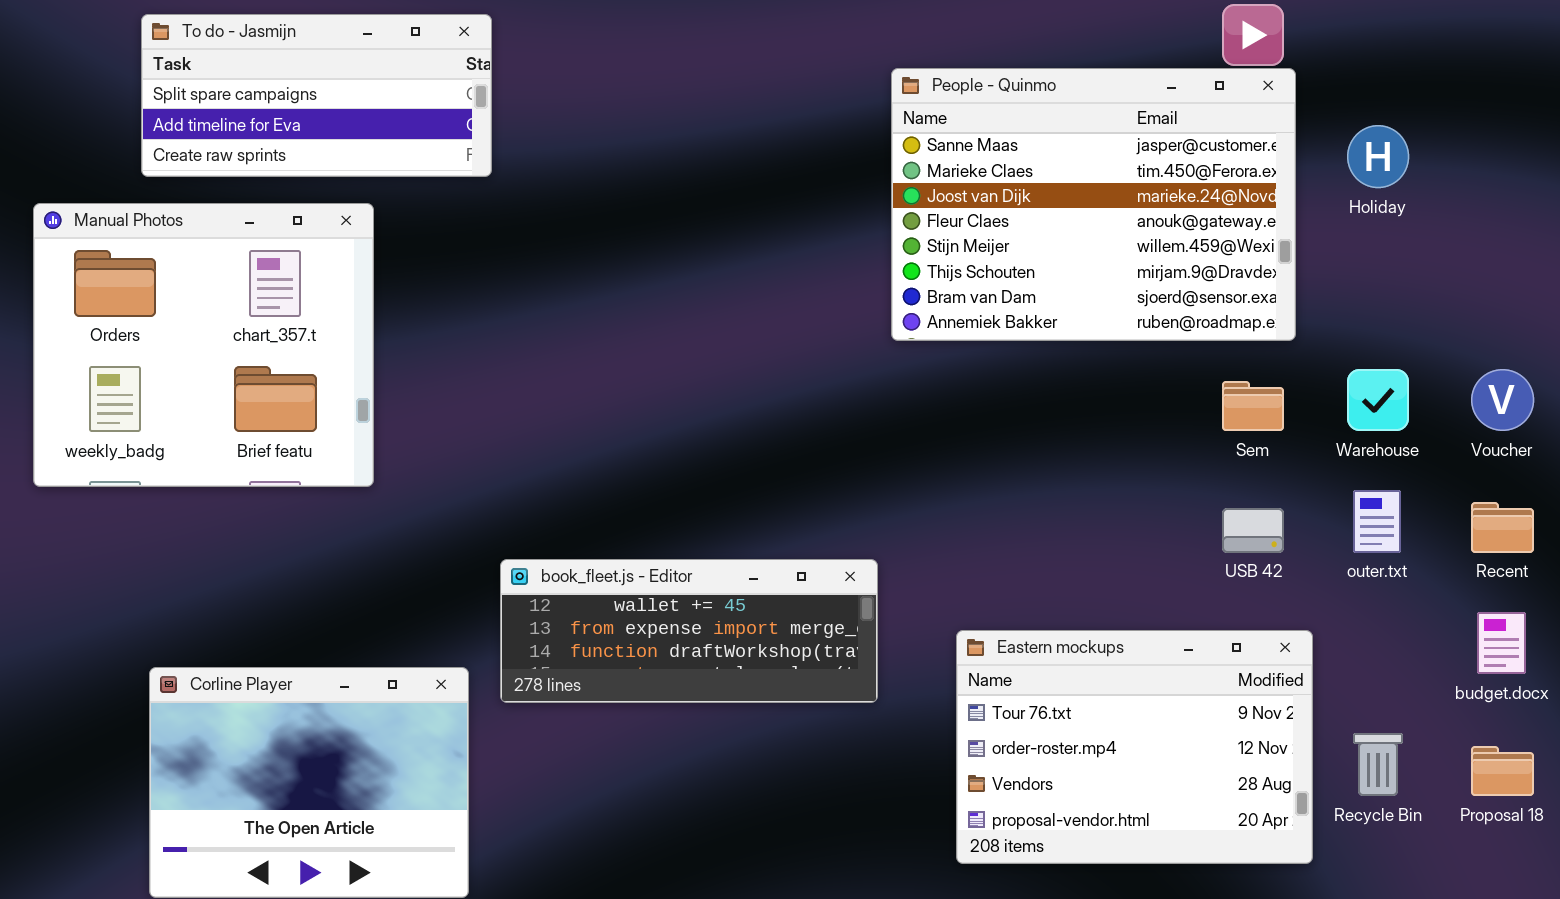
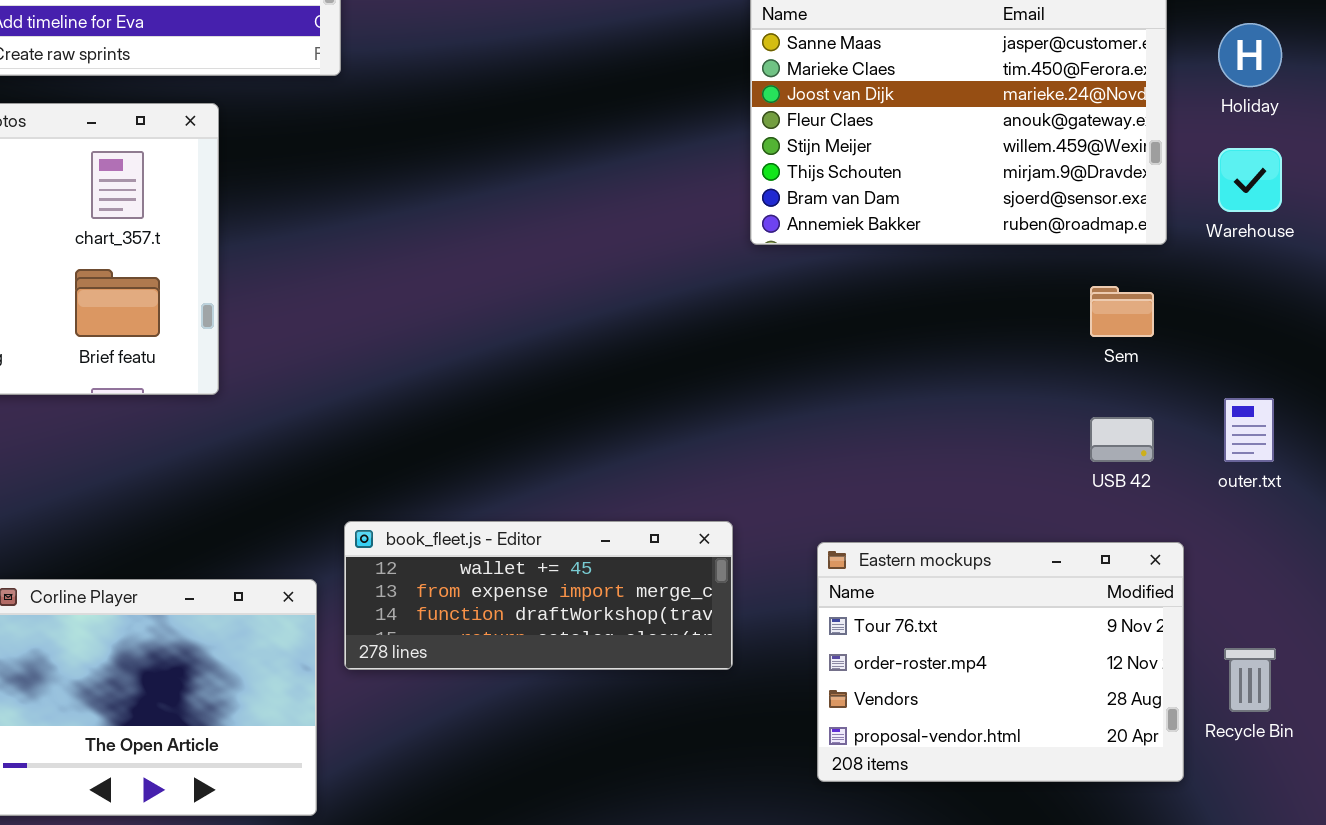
Warehouse: [1347,369,1409,431] -> [1218,148,1282,212], moved
book_fleet.js - Editor: [500,559,878,703] -> [344,521,733,670], moved

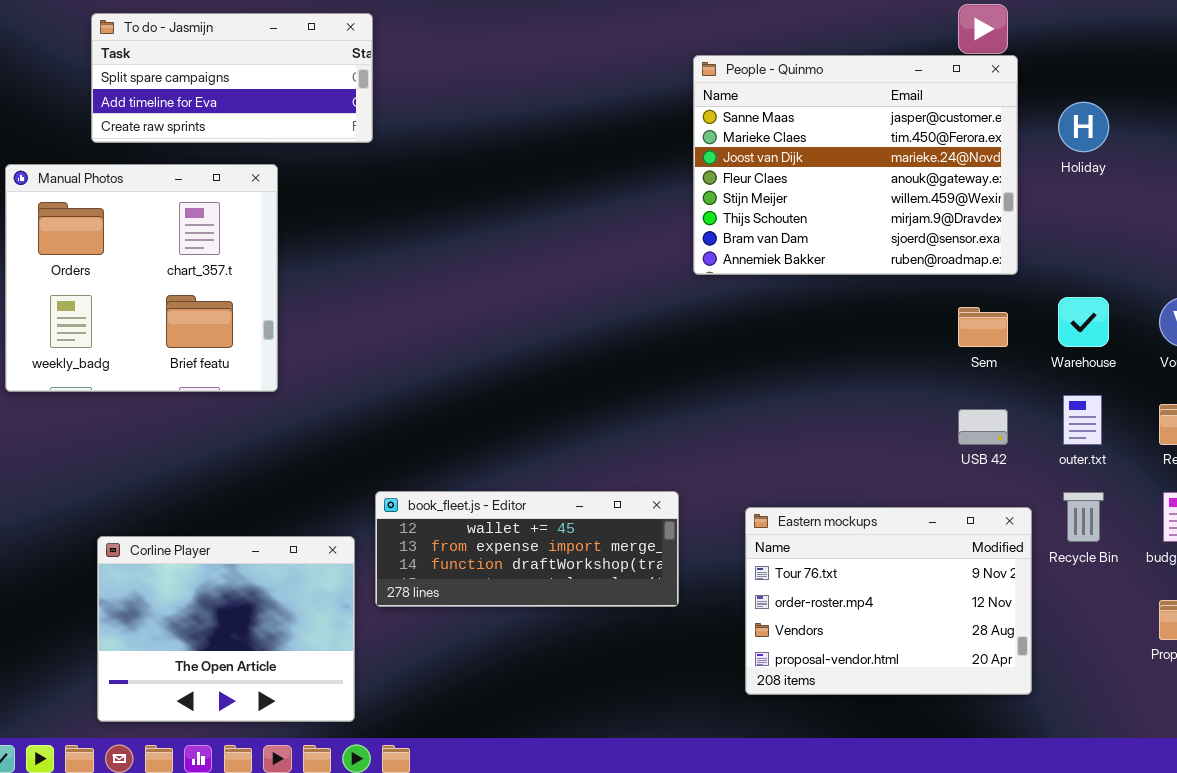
Warehouse: [1218,148,1282,212] -> [1058,297,1109,347], moved
Recycle Bin: [1224,648,1276,712] -> [1063,492,1104,542], moved

